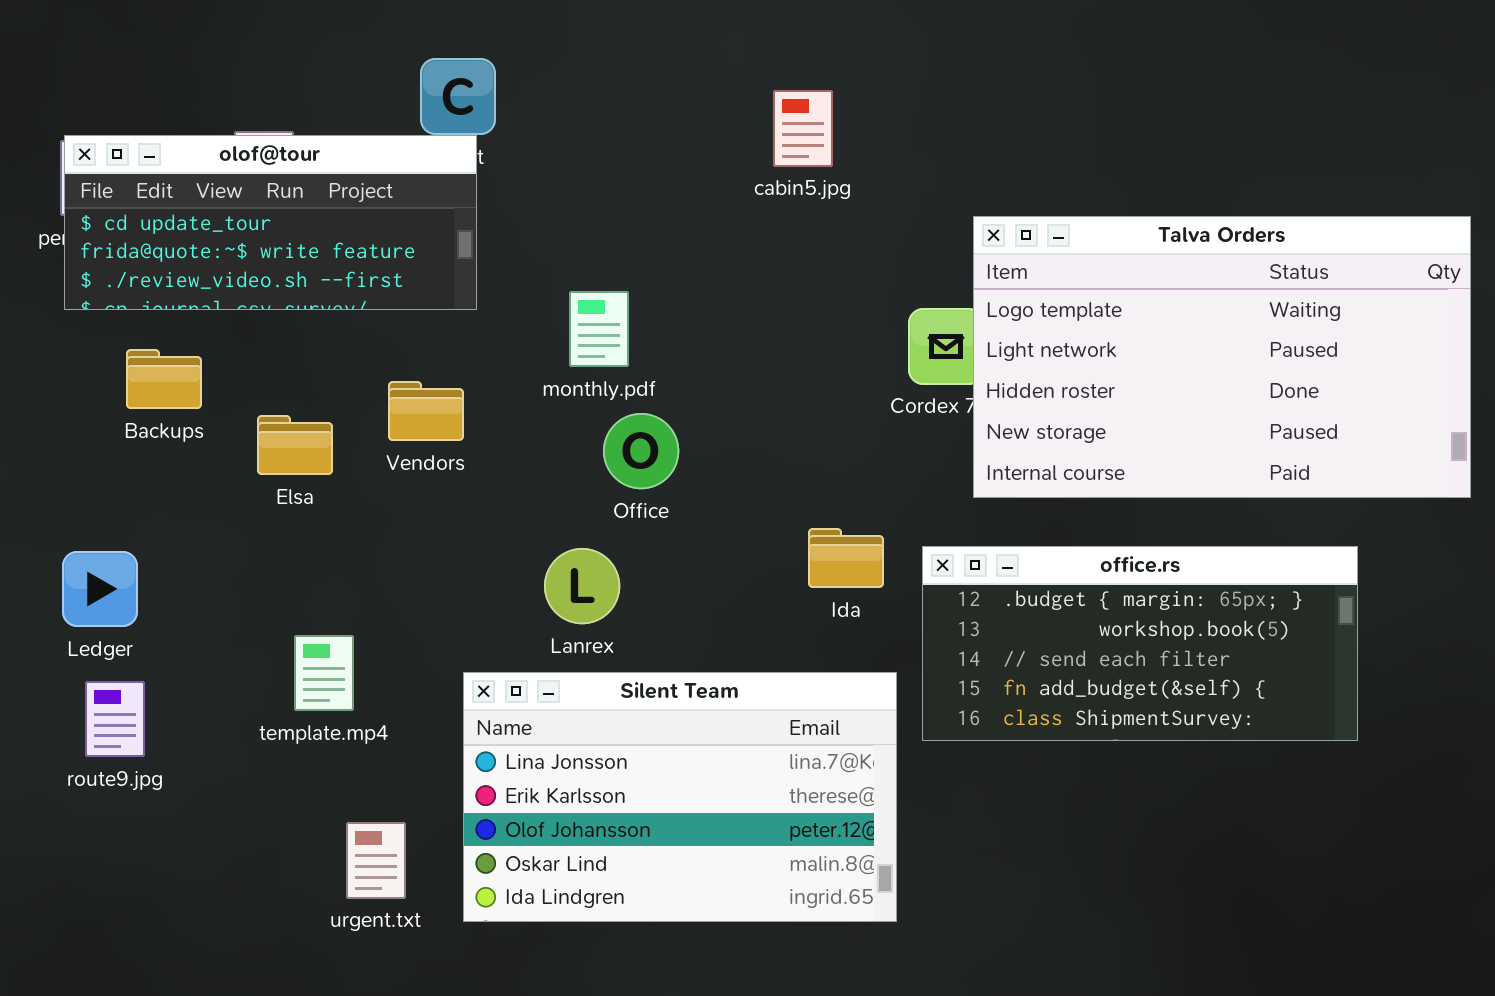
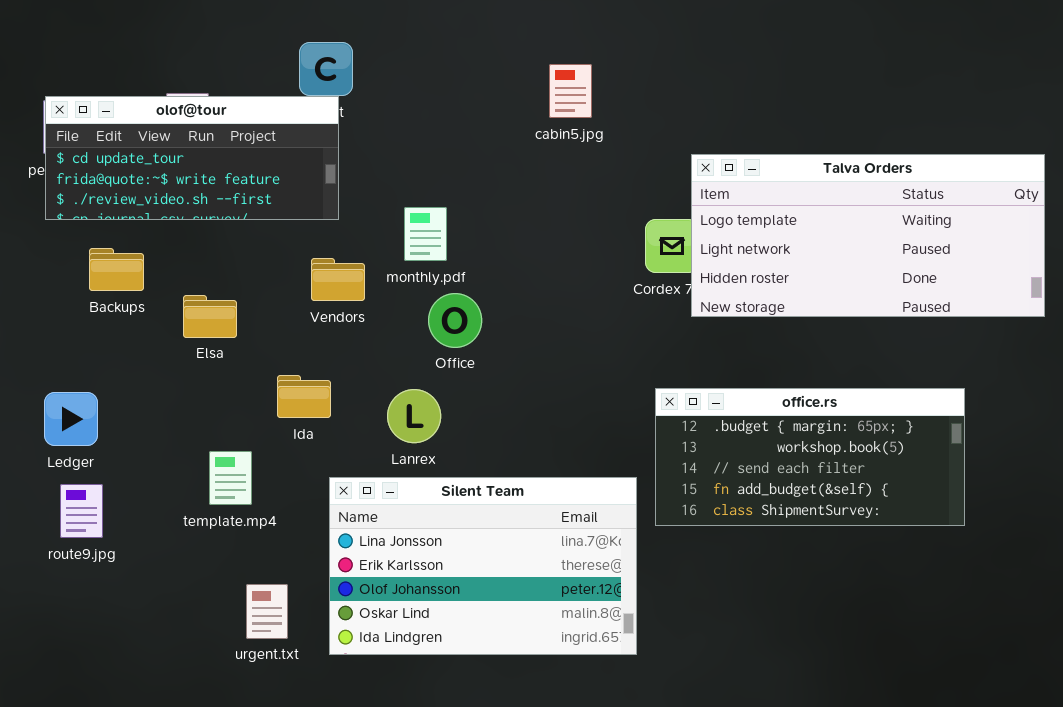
Talva Orders: [973,216,1471,498] -> [691,154,1045,317], resized
Vendors: [388,381,464,441] -> [311,258,365,301], moved
Ida: [808,528,884,588] -> [277,375,331,418], moved

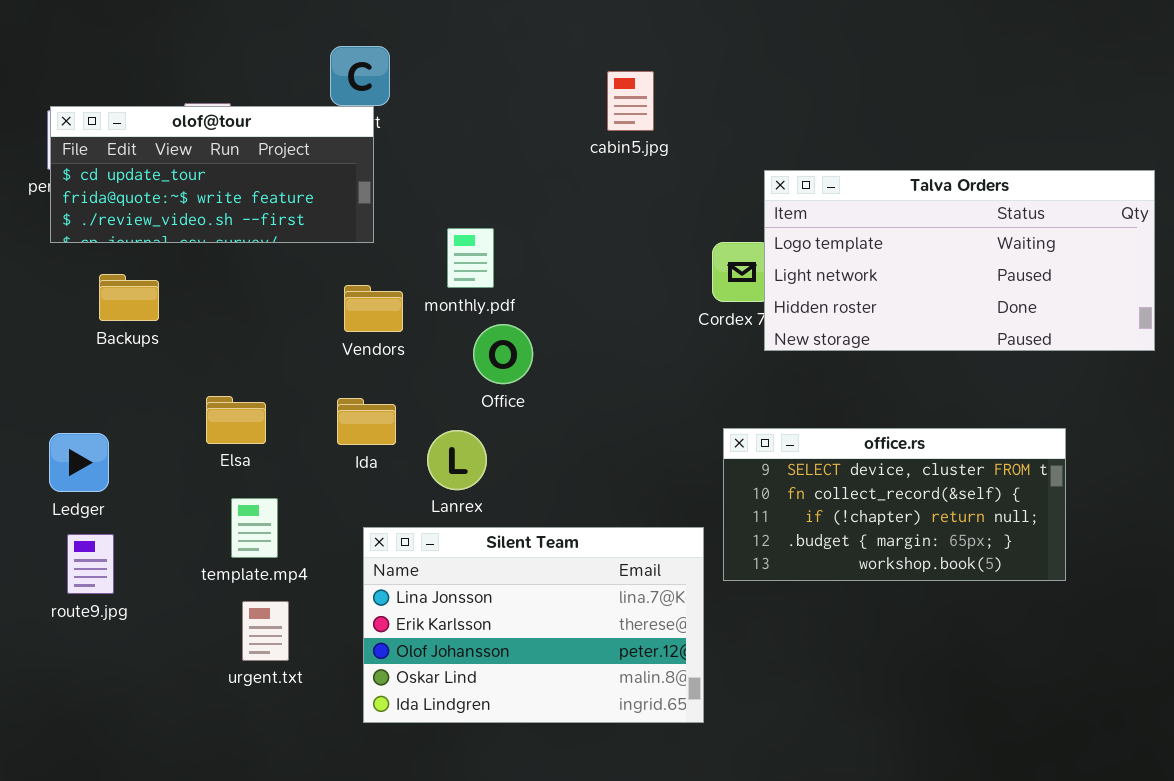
Elsa: [183,295,237,338] -> [206,396,266,444], moved
Ida: [277,375,331,418] -> [337,398,396,445], moved
office.rs: [655,388,965,526] -> [723,428,1066,581], scrolled up 3 rows
urgent.txt: [246,584,288,639] -> [242,601,289,661], moved

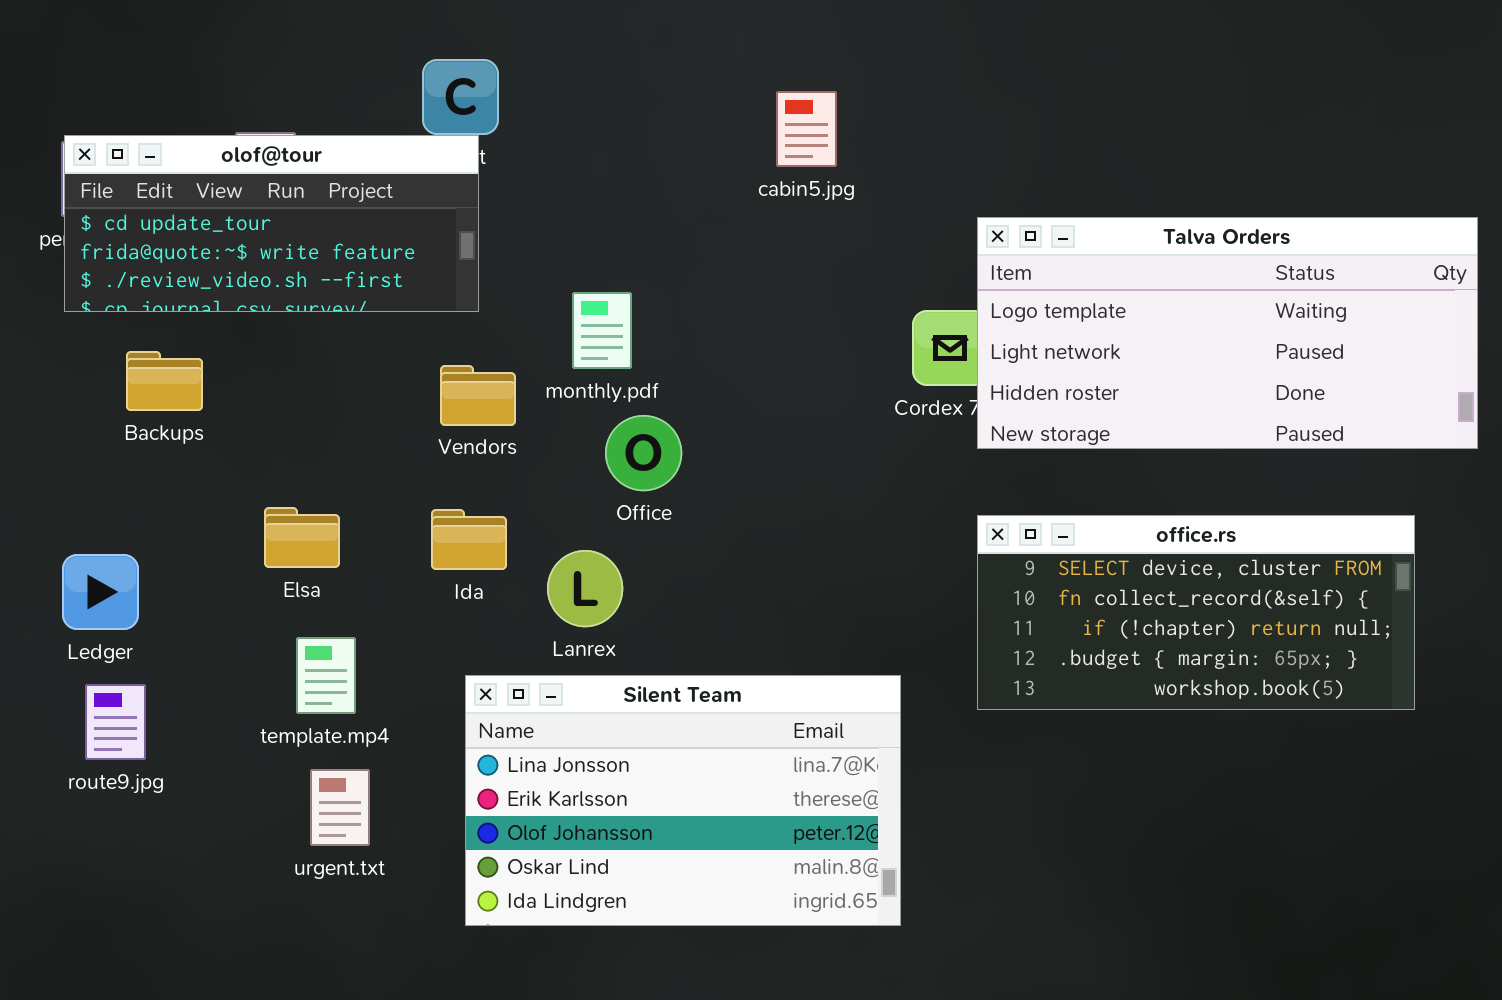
office.rs: [723,428,1066,581] -> [977,515,1415,710], moved

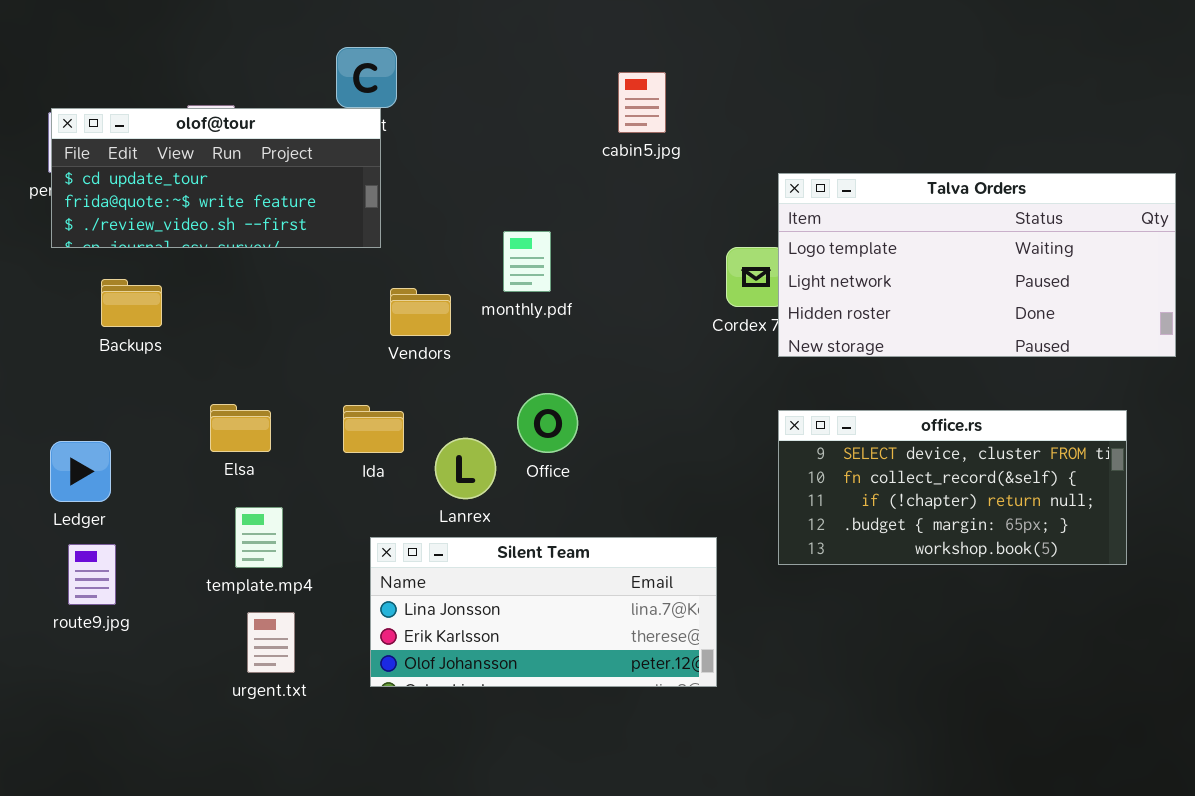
monthly.pdf: [572,292,632,369] -> [503,231,551,292], moved
Vendors: [440,365,516,426] -> [390,288,451,336], moved
Office: [605,415,682,491] -> [517,393,578,453], moved
Silent Team: [465,675,901,926] -> [370,537,717,687], resized

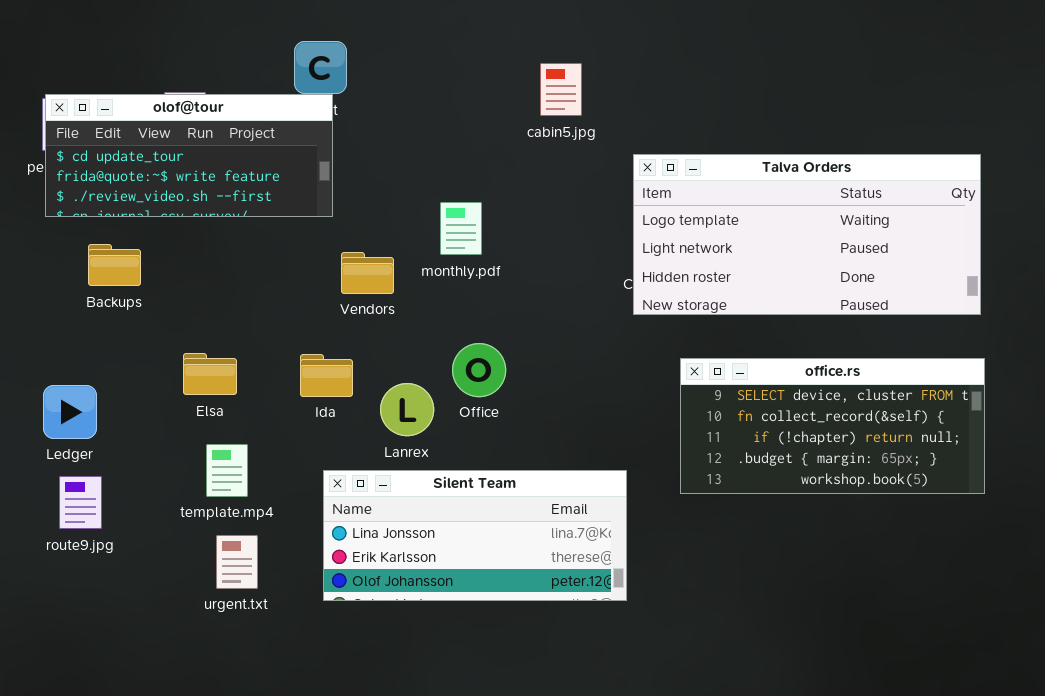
Talva Orders: [778,173,1176,357] -> [633,154,981,315], moved

